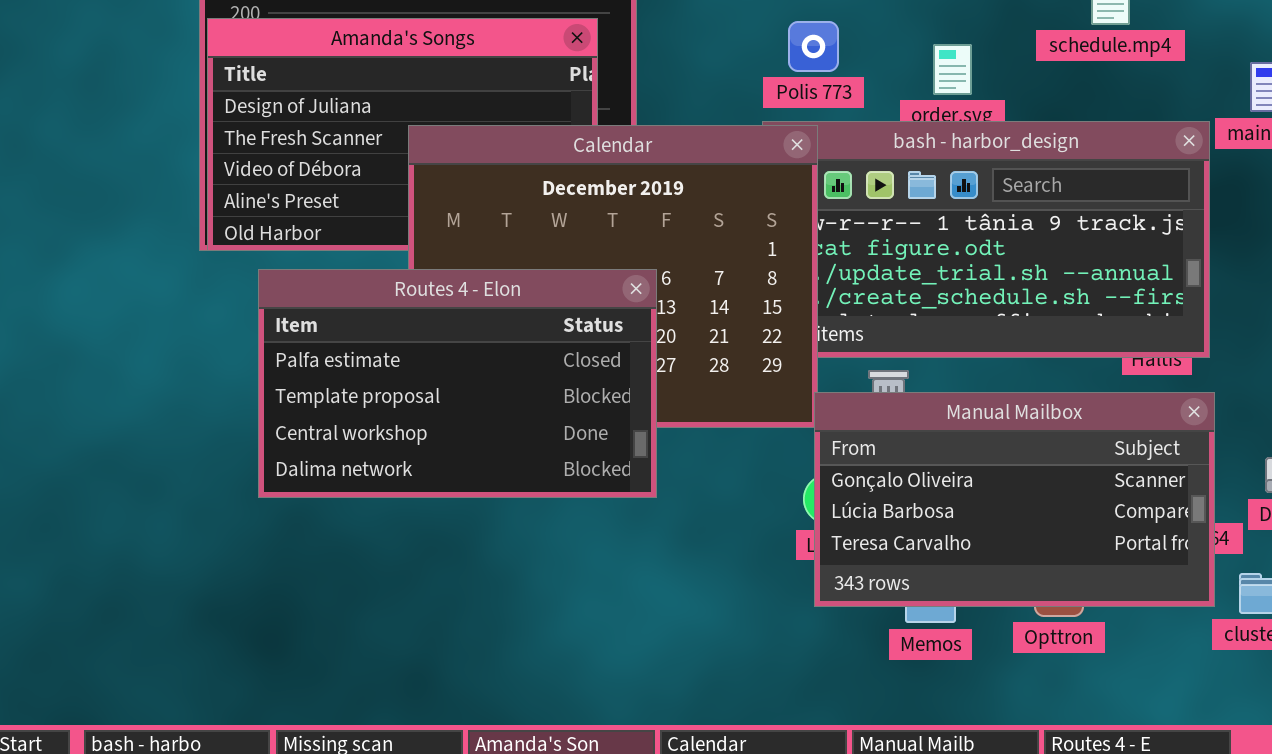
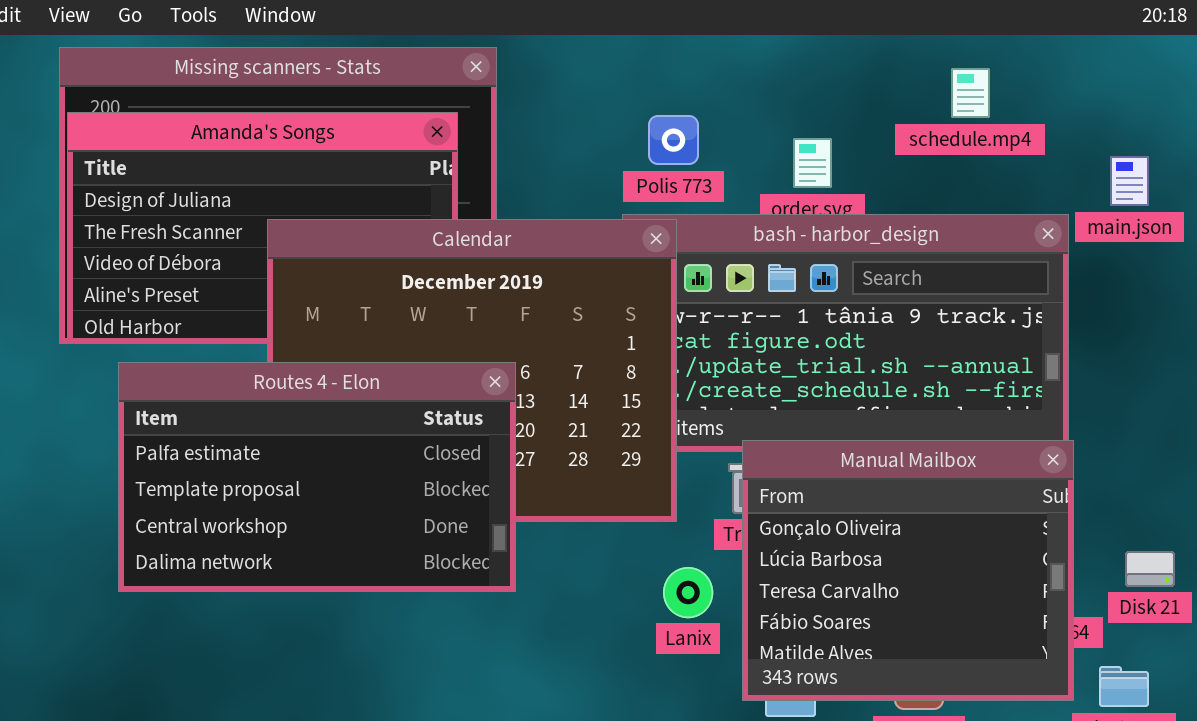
Manual Mailbox: [814,392,1215,607] -> [742,440,1074,701], resized

